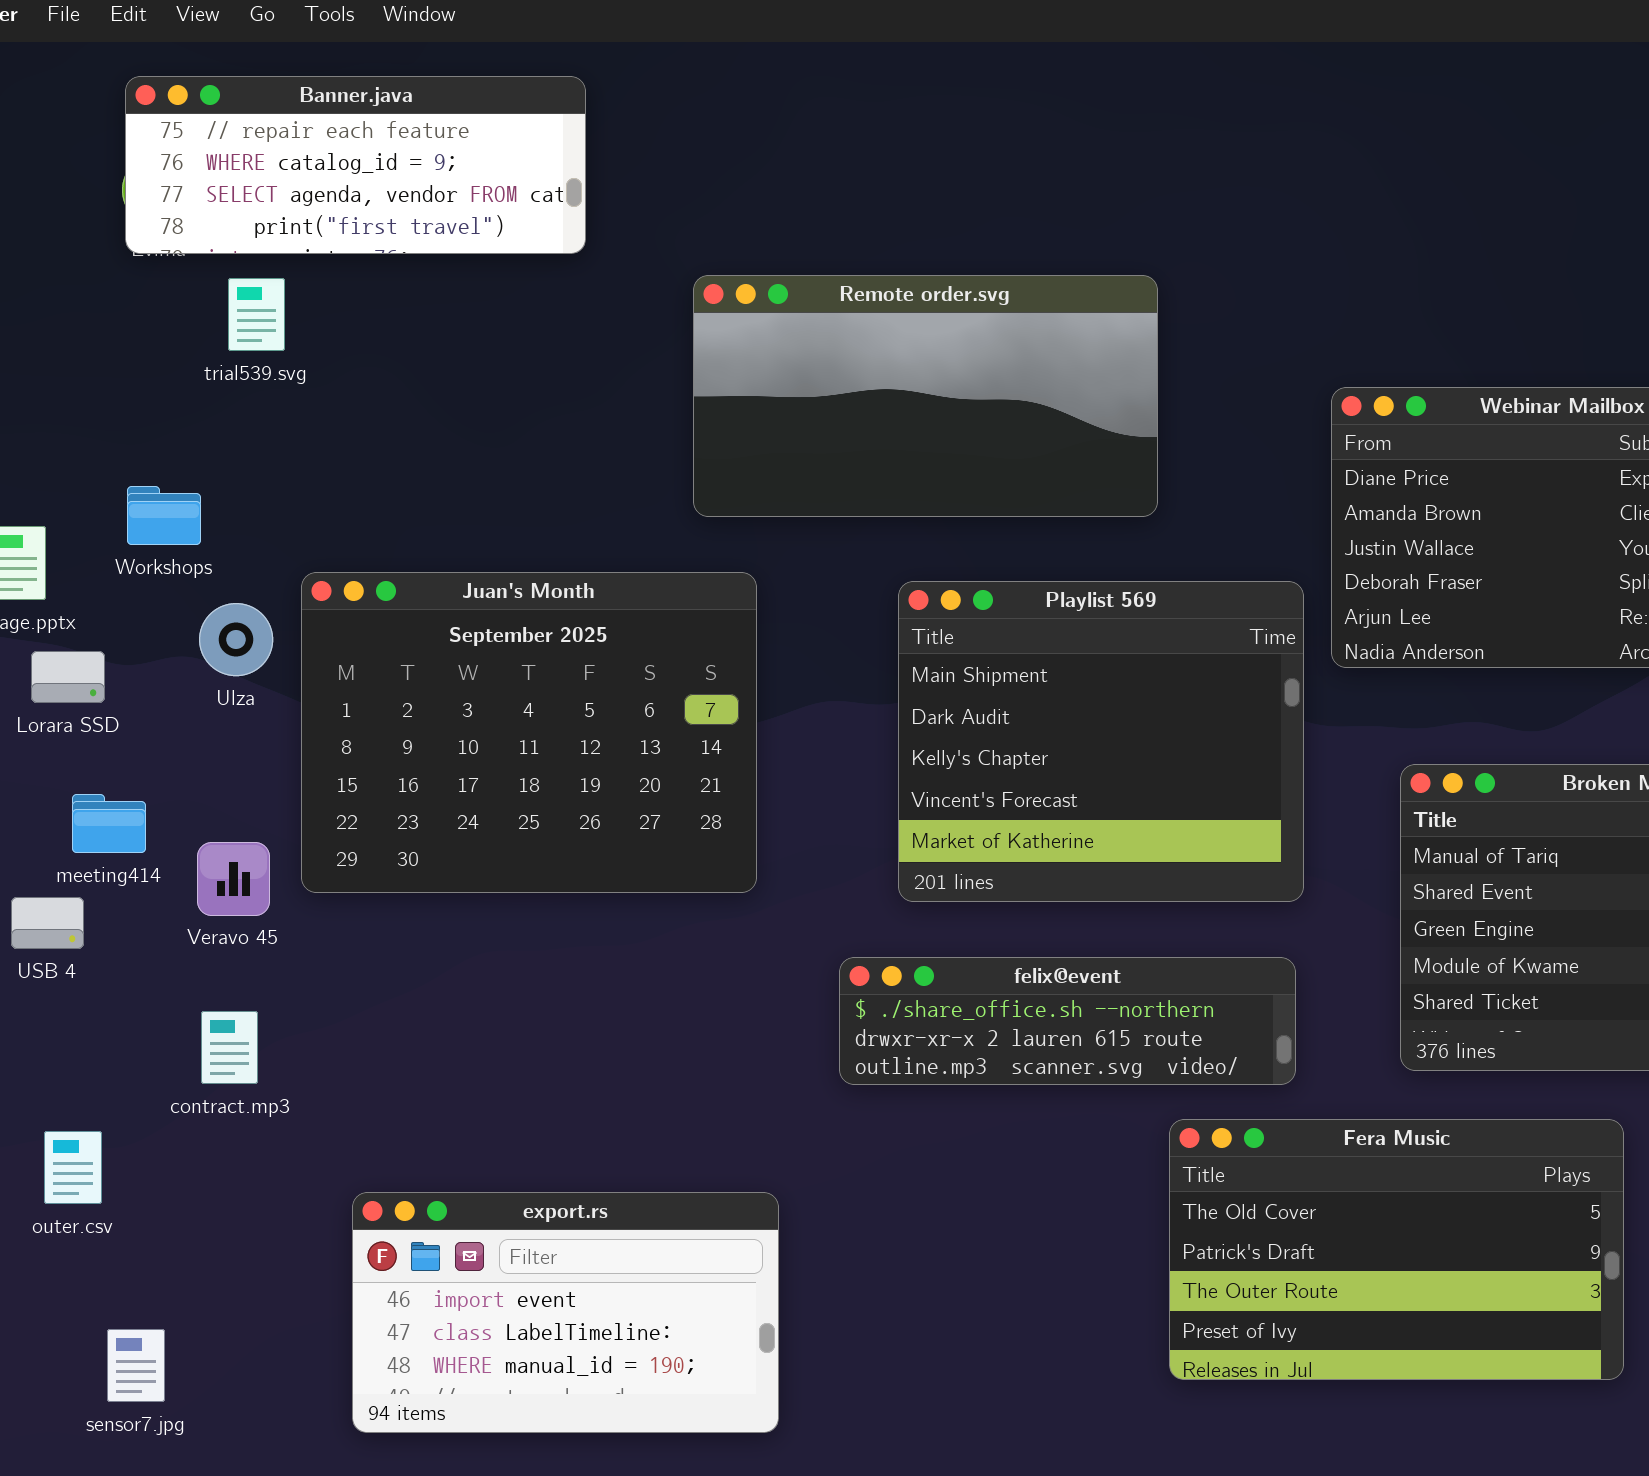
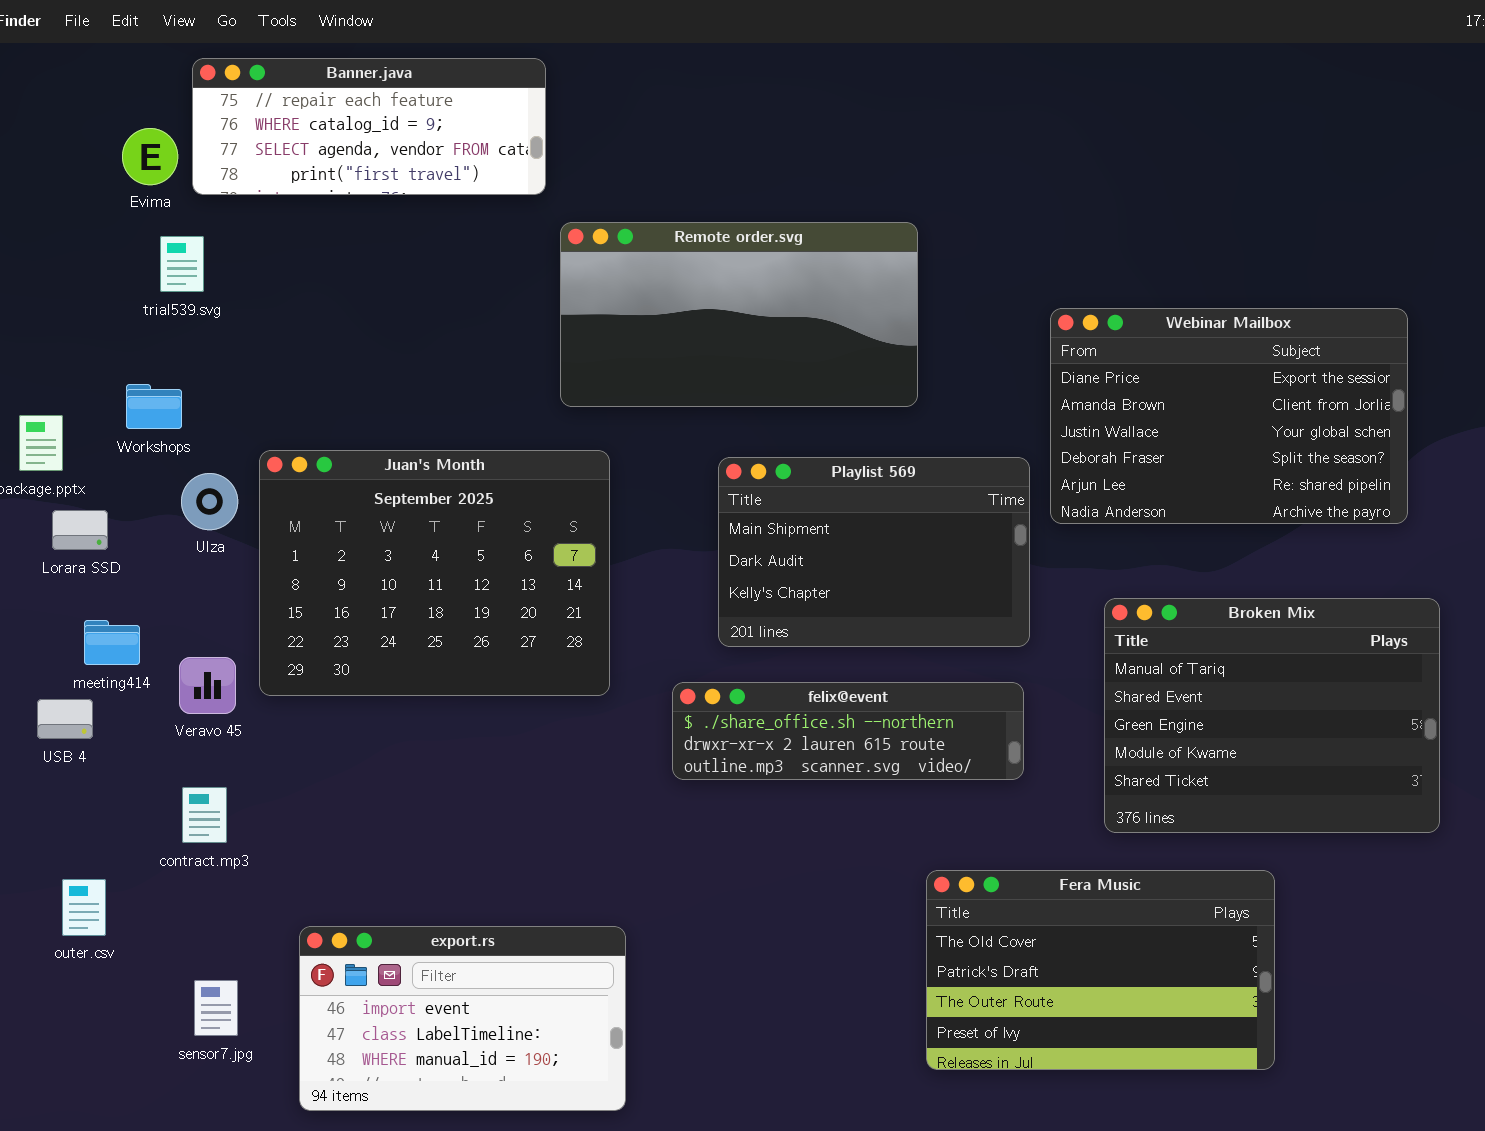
Banner.java: [125,76,586,254] -> [192,58,546,195], moved
trial539.svg: [228,278,285,351] -> [160,236,204,292], moved
Playlist 569: [898,581,1304,902] -> [718,457,1030,647], resized
felix@event: [839,957,1296,1085] -> [672,682,1024,780], moved
sensor7.jpg: [107,1329,165,1402] -> [194,980,238,1036], moved

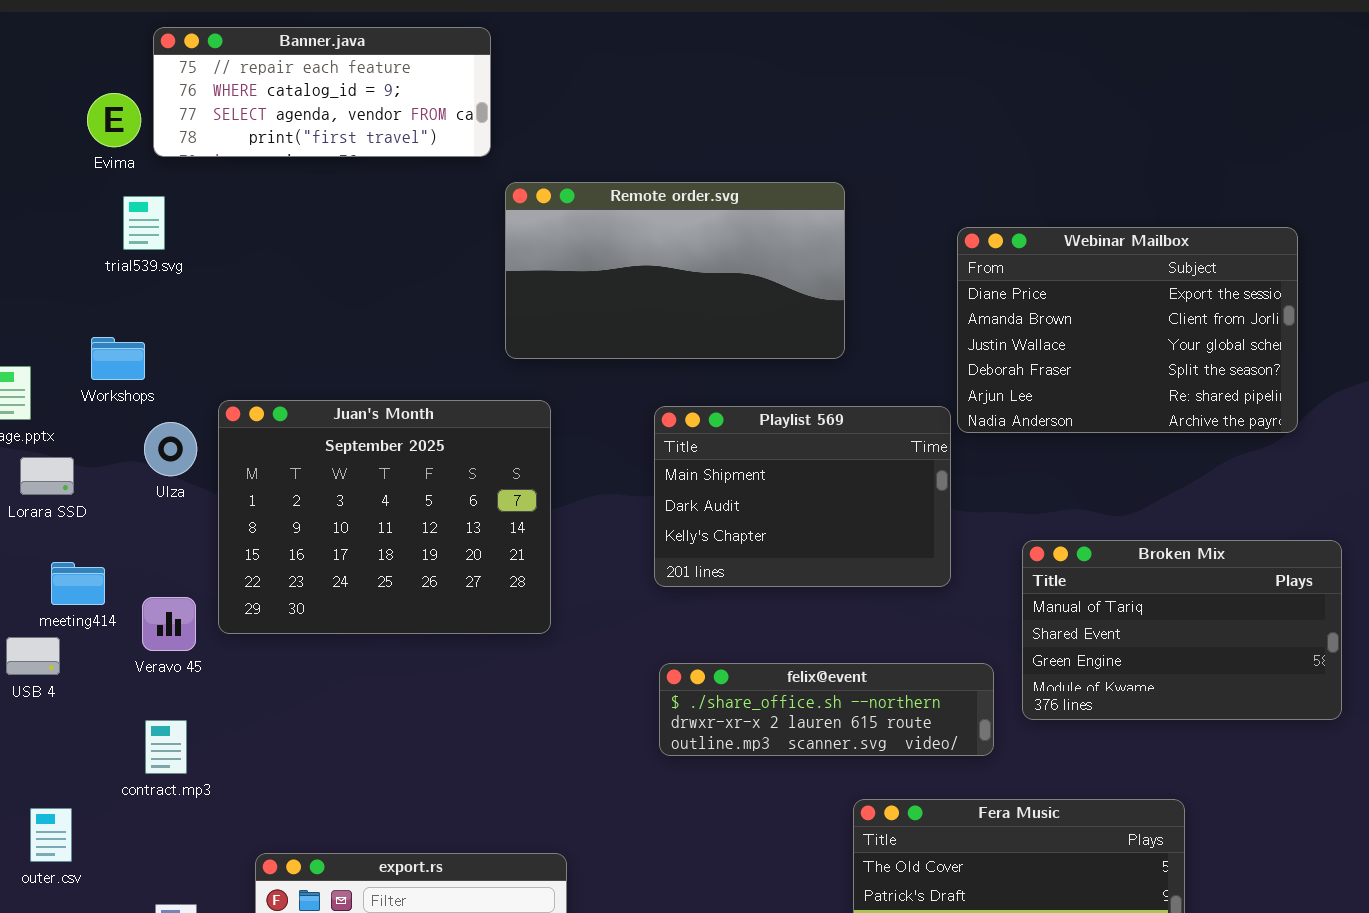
Webinar Mailbox: [1050,308,1408,524] -> [957,227,1298,433], moved
Broken Mix: [1104,598,1440,833] -> [1022,540,1342,720], resized
felix@event: [672,682,1024,780] -> [659,663,994,756], moved

